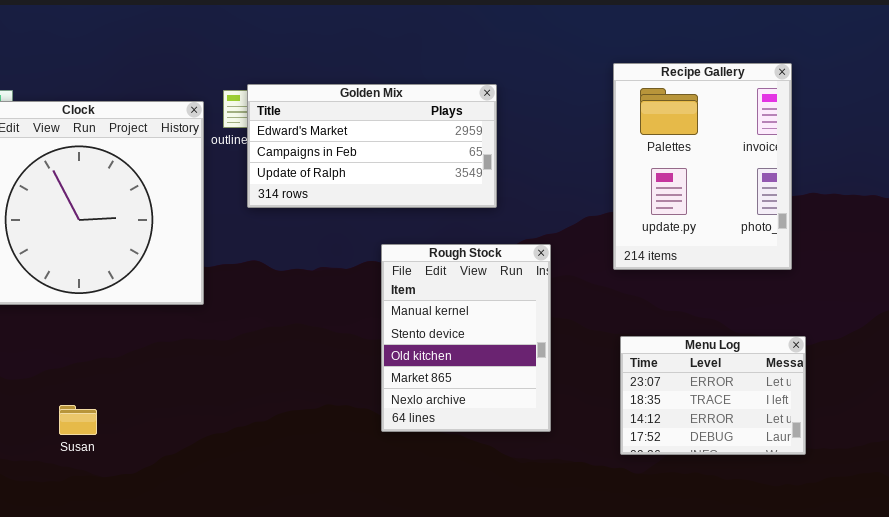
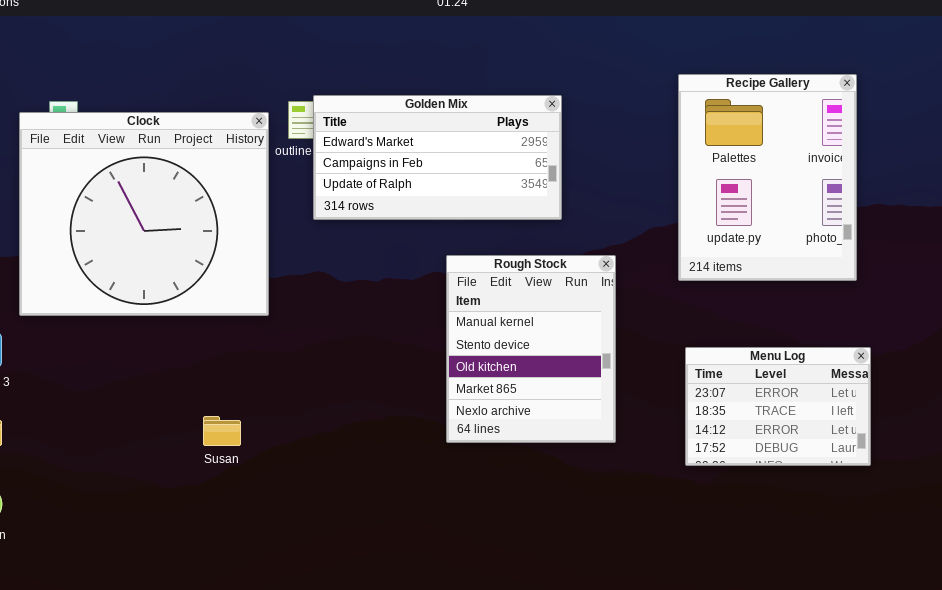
Susan: [59,405,97,435] -> [203,416,241,446], moved

